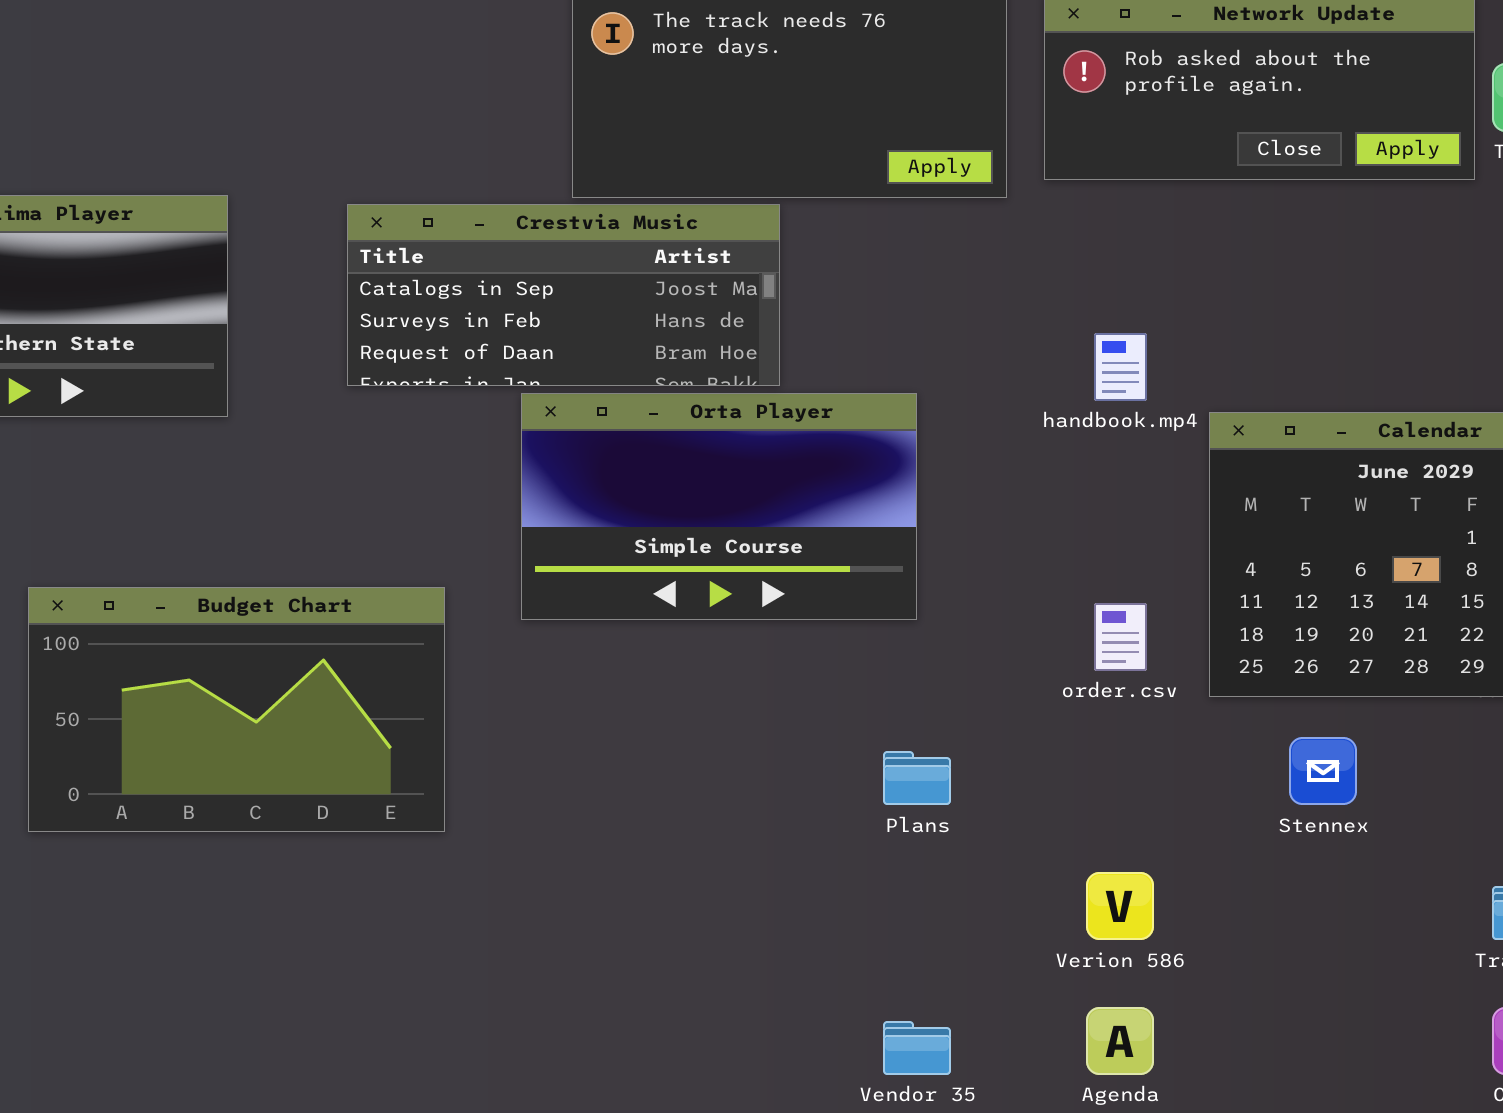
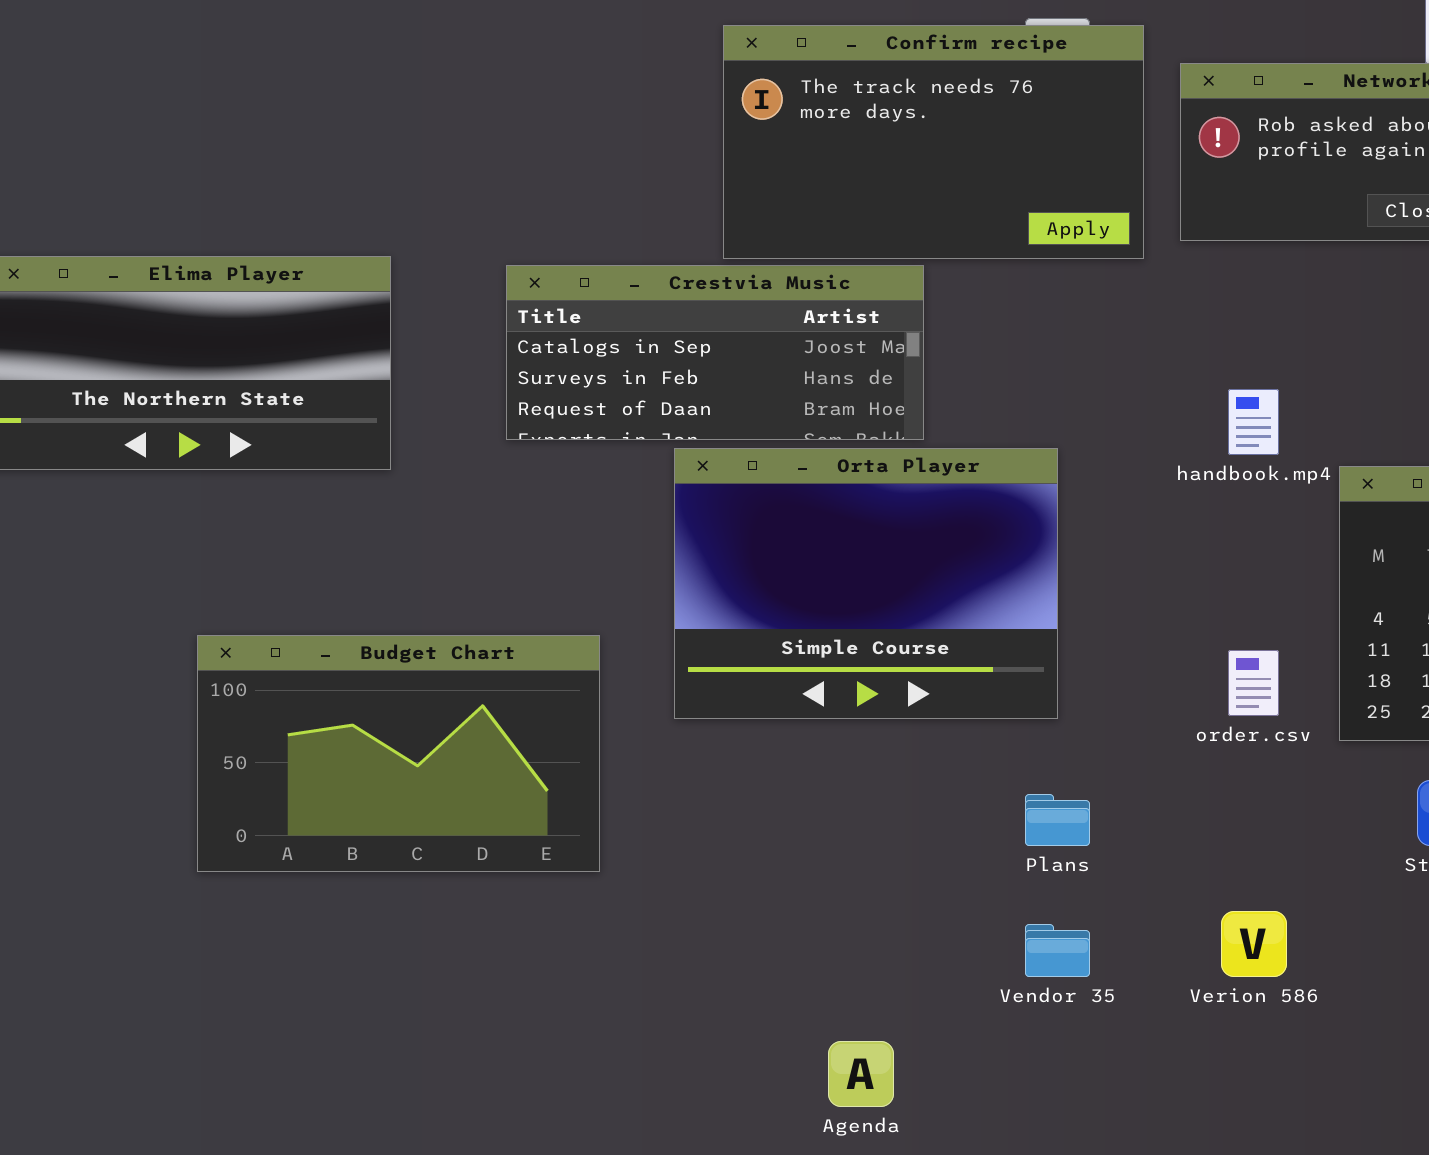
Orta Player: [521,393,917,620] -> [674,448,1058,719], resized
Agenda: [1086,1007,1154,1075] -> [828,1041,894,1107], moved
Vendor 35: [883,1021,951,1075] -> [1025,924,1090,977], moved

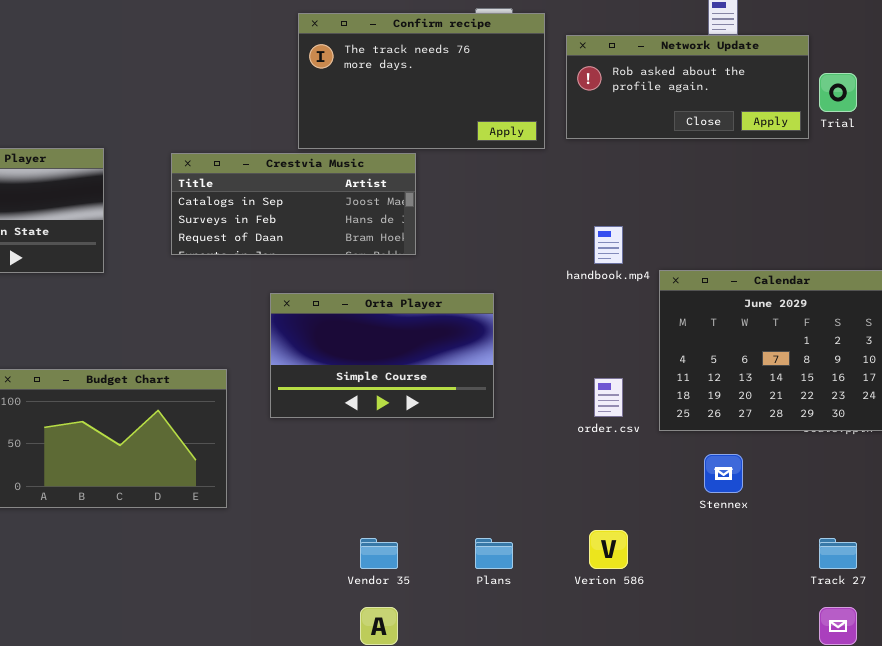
Orta Player: [674,448,1058,719] -> [270,293,494,418], resized
Plans: [1025,794,1090,846] -> [475,538,513,569], moved
Vendor 35: [1025,924,1090,977] -> [360,538,398,569], moved

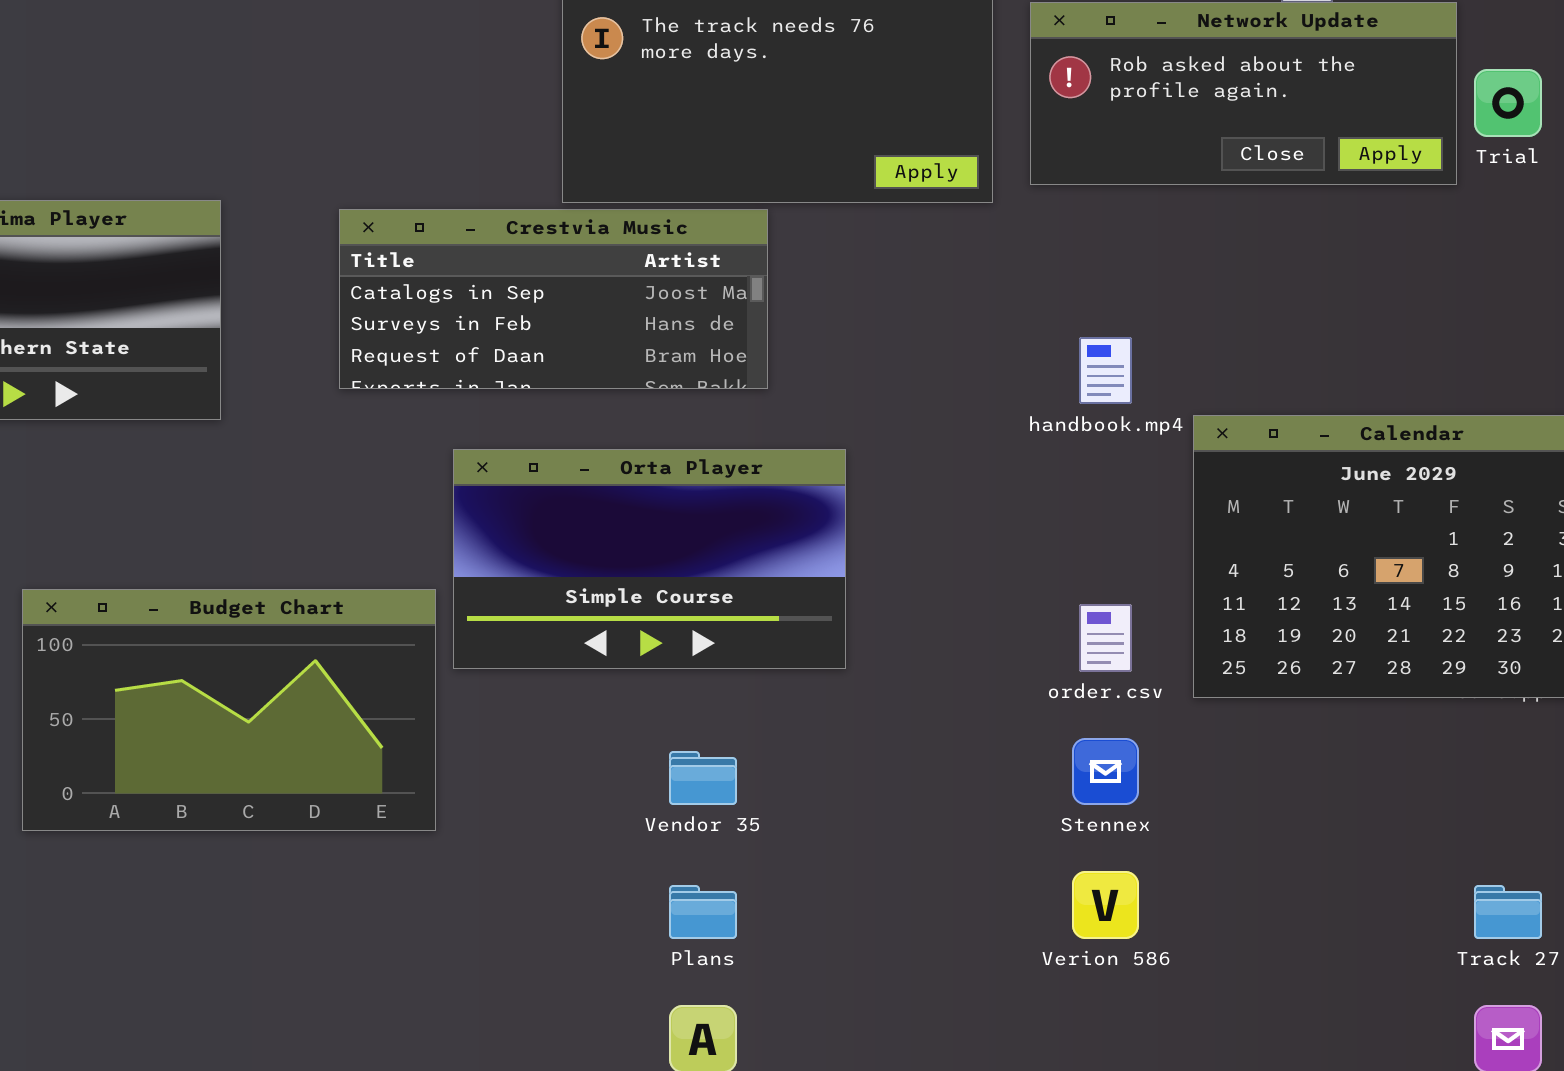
Orta Player: [270,293,494,418] -> [453,449,846,669], moved
Stennex: [704,454,743,493] -> [1072,738,1139,805], moved
Vendor 35: [360,538,398,569] -> [669,751,737,805], moved
Plans: [475,538,513,569] -> [669,885,737,939], moved

